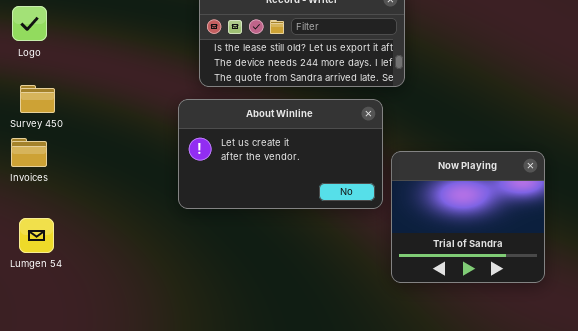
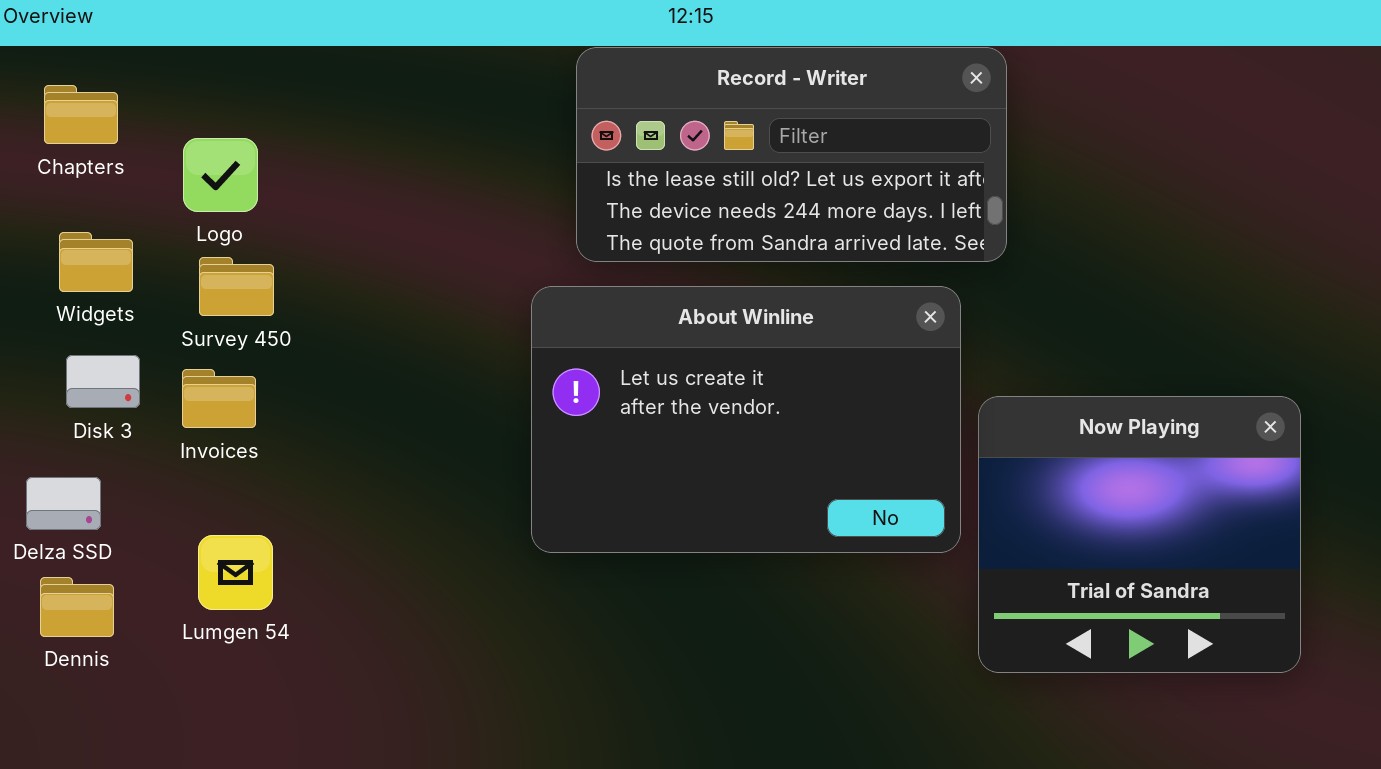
Logo: [12,6,47,41] -> [183,138,258,212], moved
About Winline: [178,99,383,209] -> [531,286,961,553], resized

